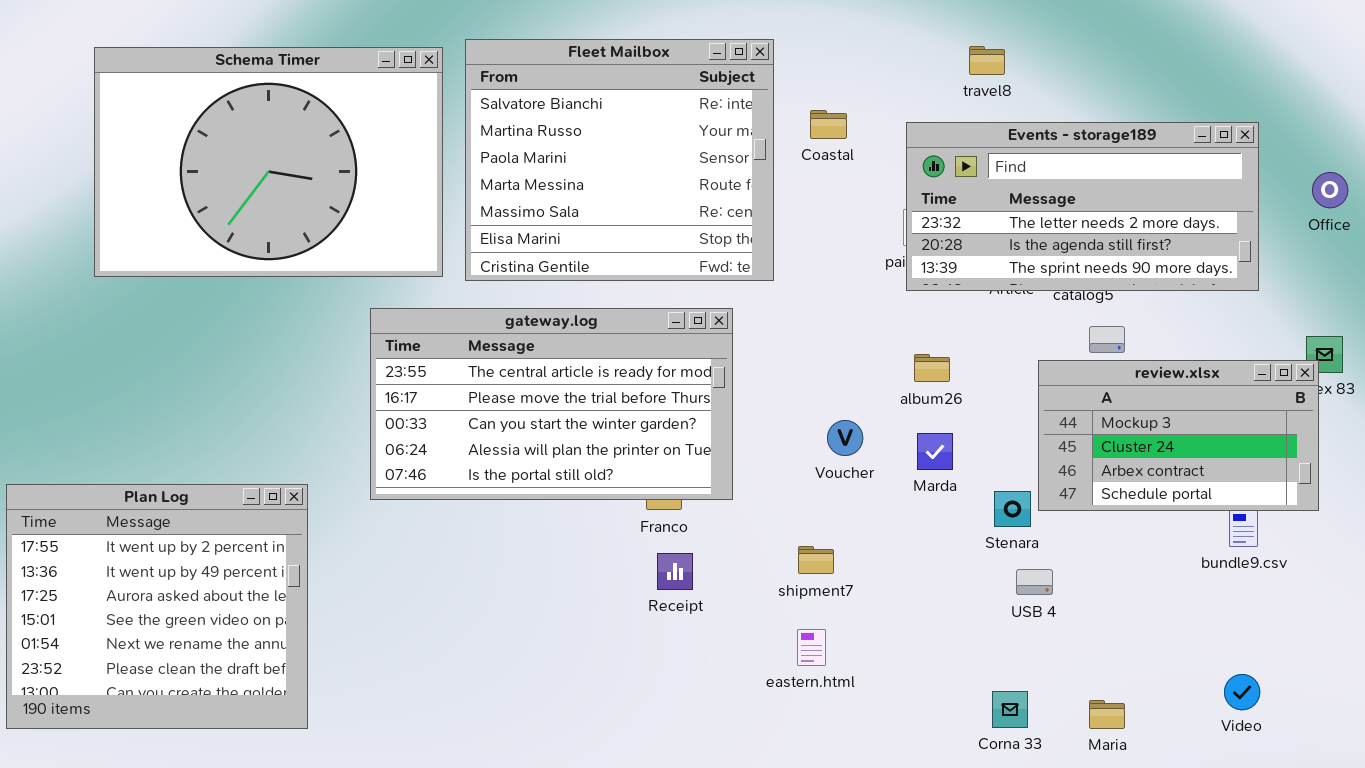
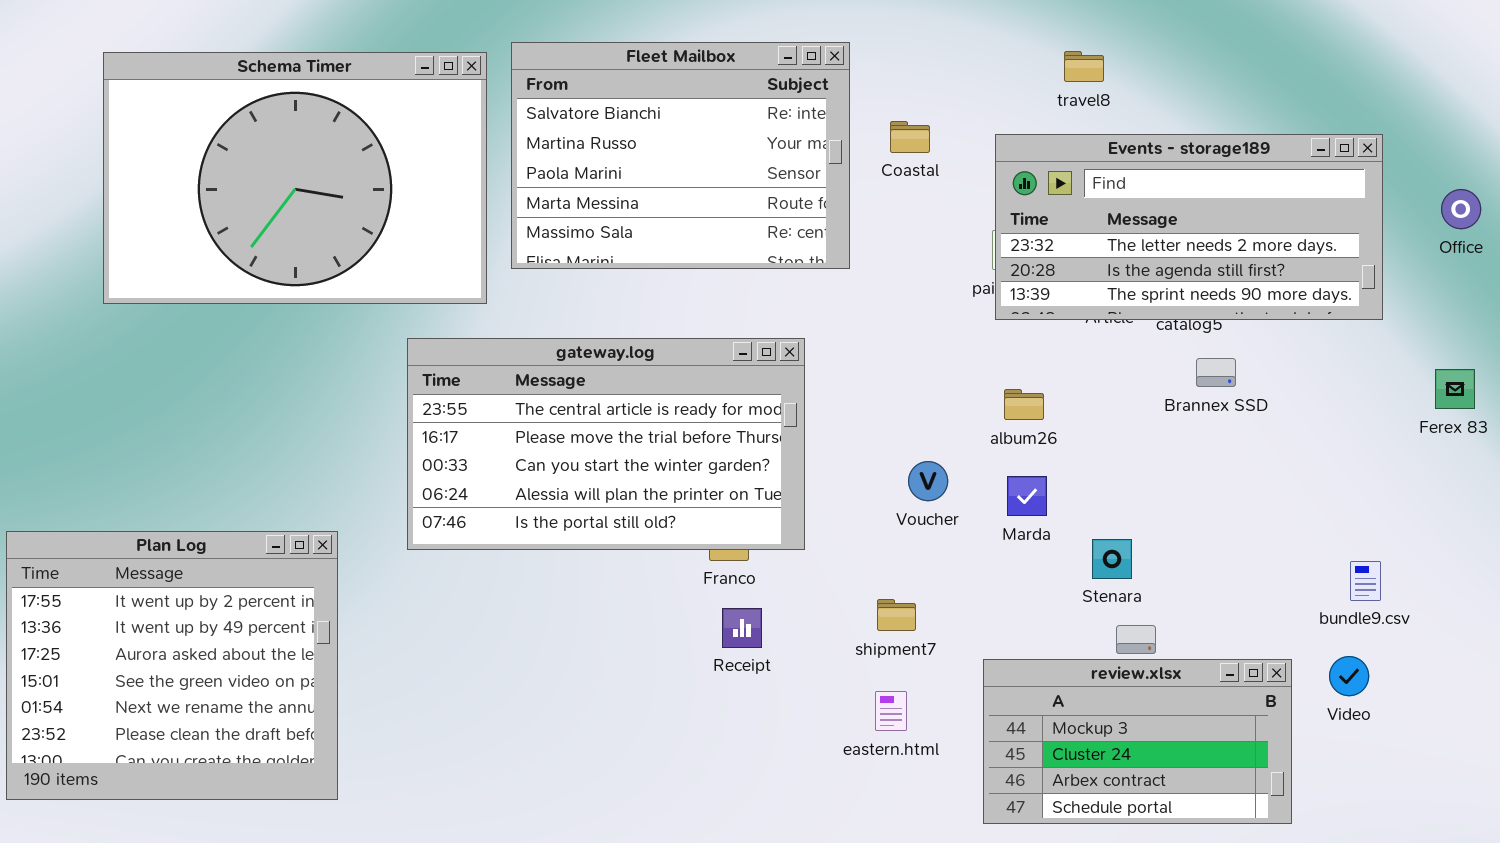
Fleet Mailbox: [465,39,774,281] -> [511,42,850,269], resized
review.xlsx: [1038,360,1319,511] -> [983,659,1292,824], moved
Video: [1224,674,1260,710] -> [1329,656,1369,696], moved

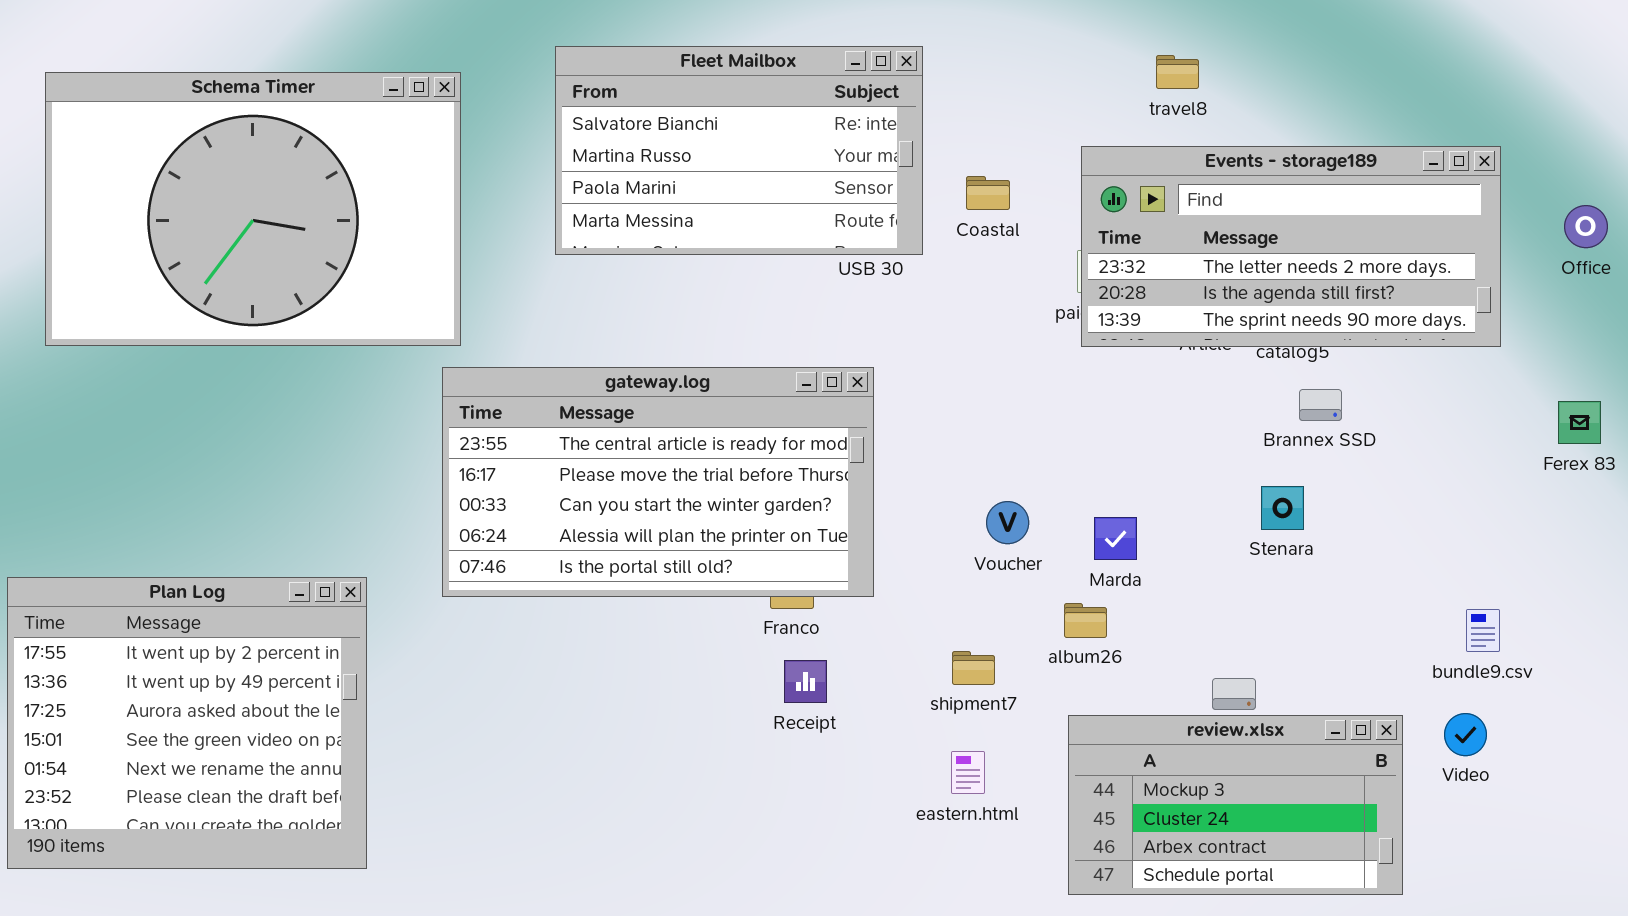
Fleet Mailbox: [511,42,850,269] -> [555,46,923,255], resized
Schema Timer: [103,52,487,304] -> [45,72,461,346], moved
Coastal: [890,121,930,153] -> [966,176,1010,210], moved
album26: [1004,389,1044,420] -> [1064,603,1107,638], moved
Stenara: [1092,539,1132,579] -> [1261,486,1304,530], moved

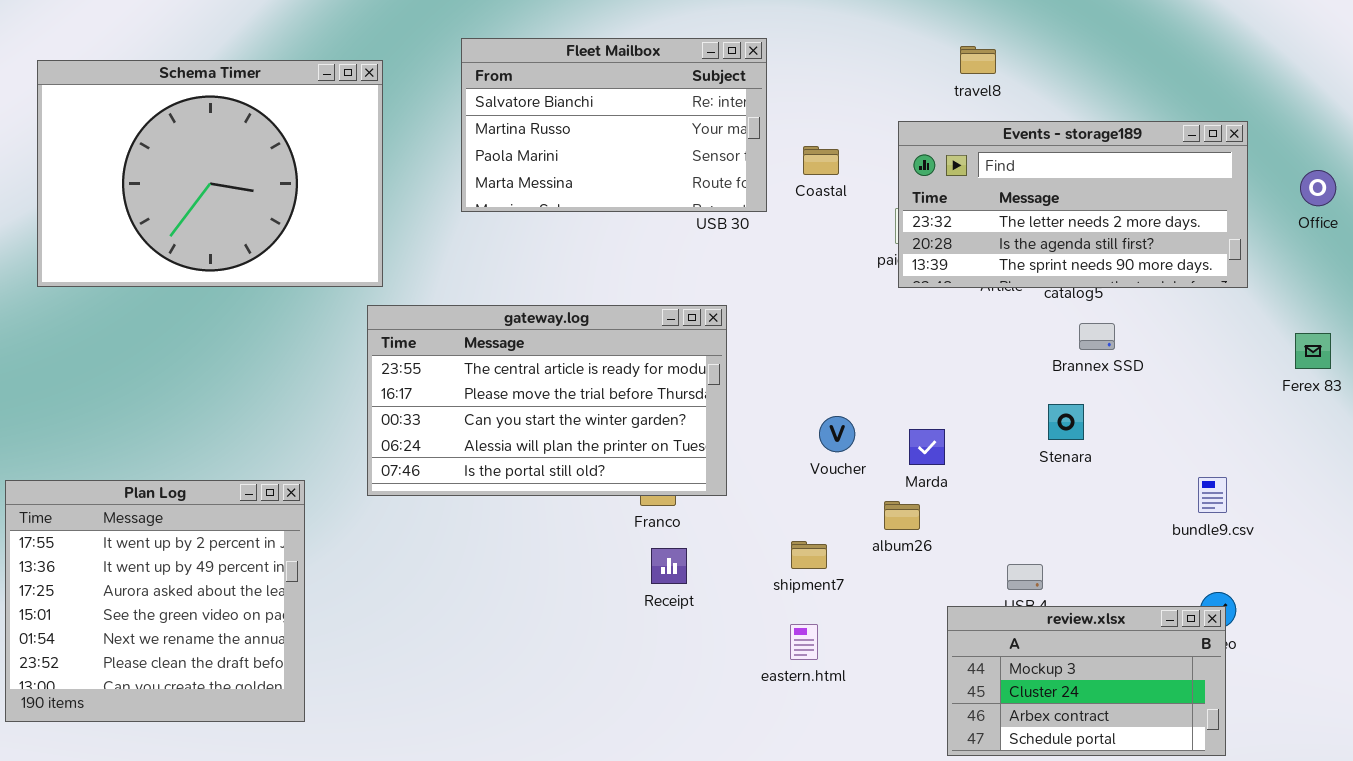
bundle9.csv: [1466,609,1500,652] -> [1198,477,1227,513], moved
review.xlsx: [1068,715,1403,895] -> [947,606,1226,756], moved

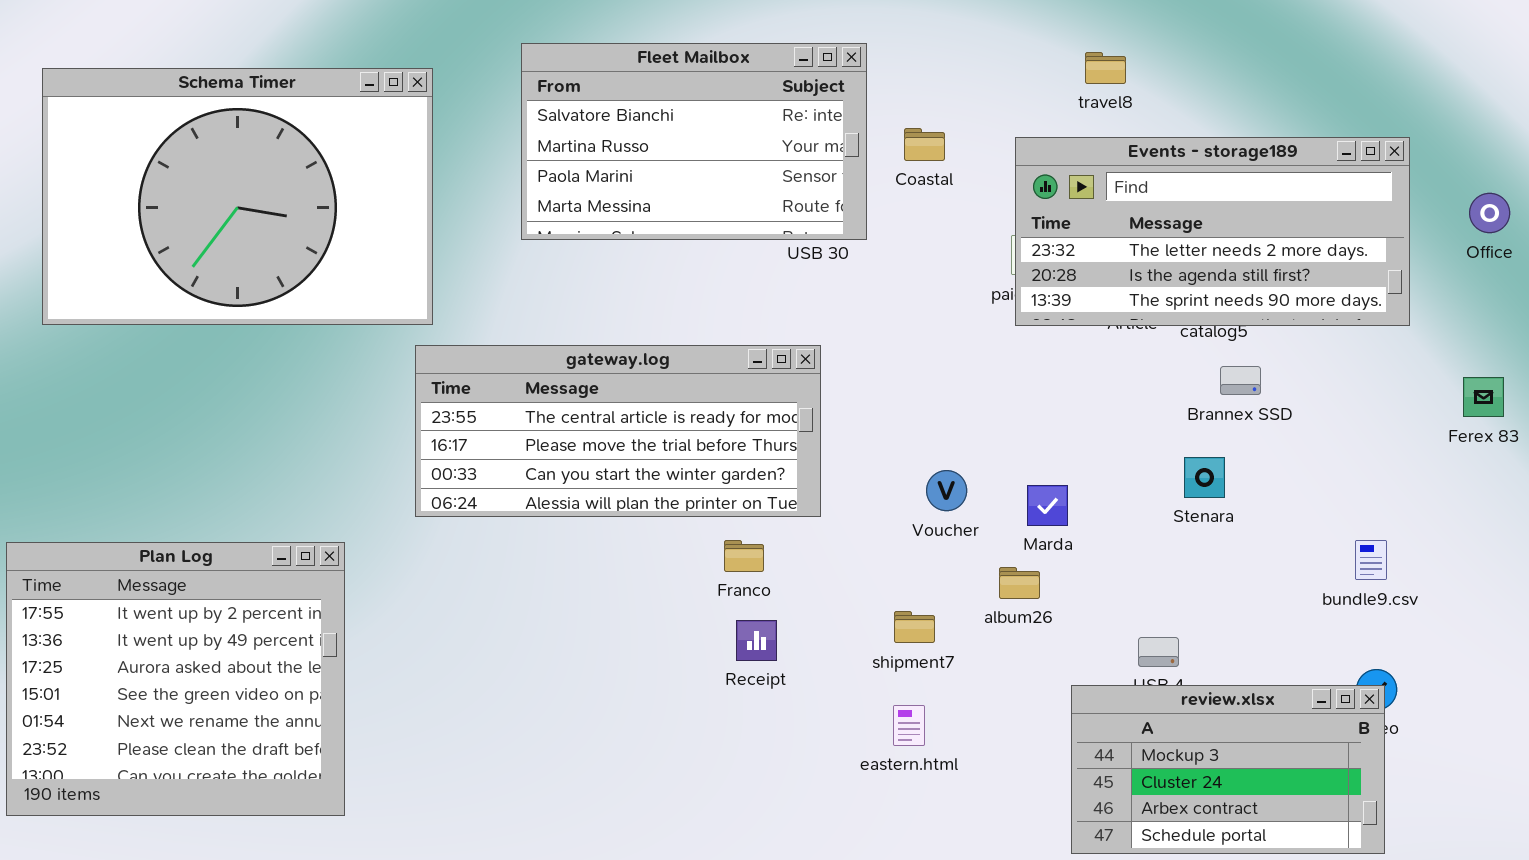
Coastal: [803,146,839,175] -> [904,128,945,161], moved
gateway.log: [367,305,727,496] -> [415,345,821,517], resized

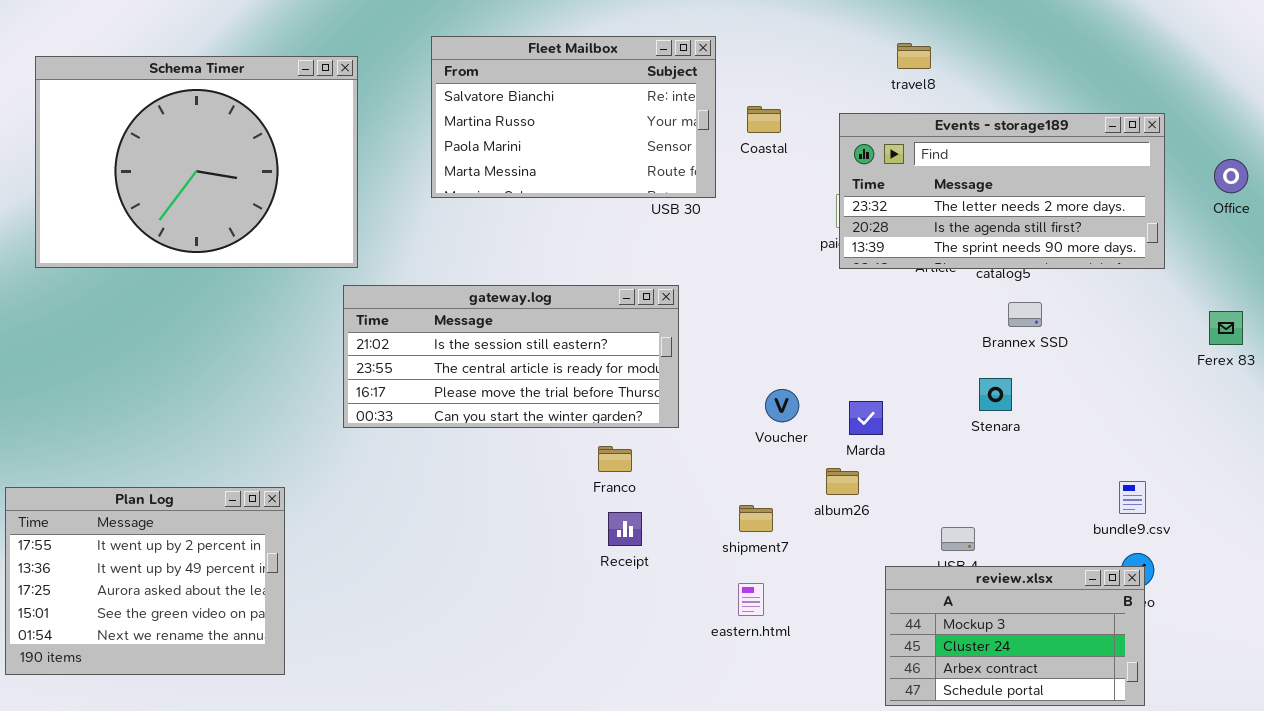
gateway.log: [415,345,821,517] -> [343,285,679,428], scrolled up 1 row
bundle9.csv: [1355,540,1387,580] -> [1119,481,1146,514], moved
Plan Log: [6,542,345,816] -> [5,487,285,675], resized

